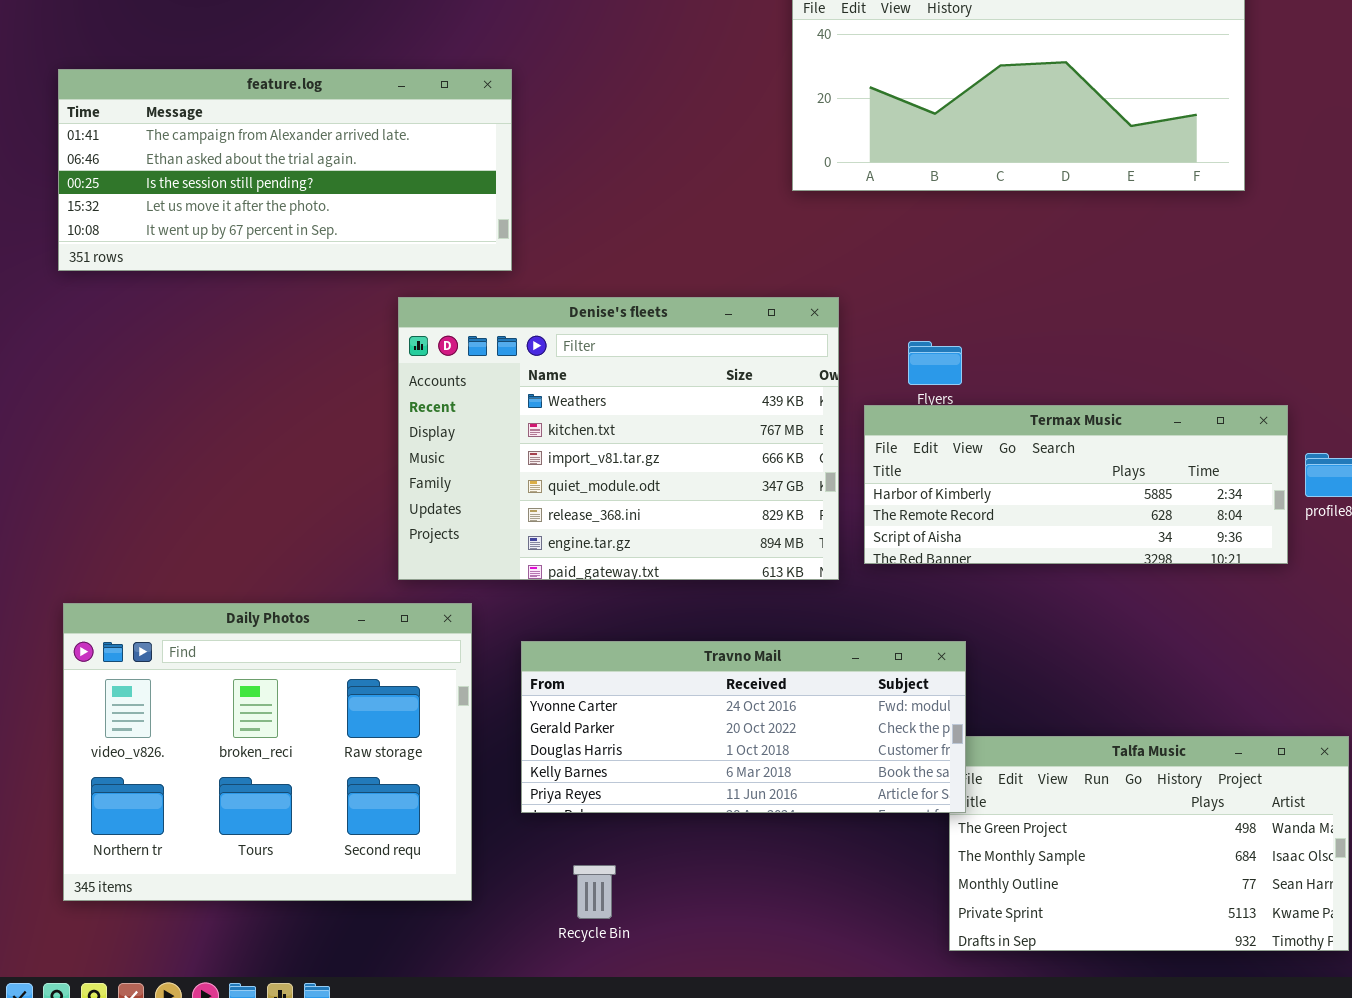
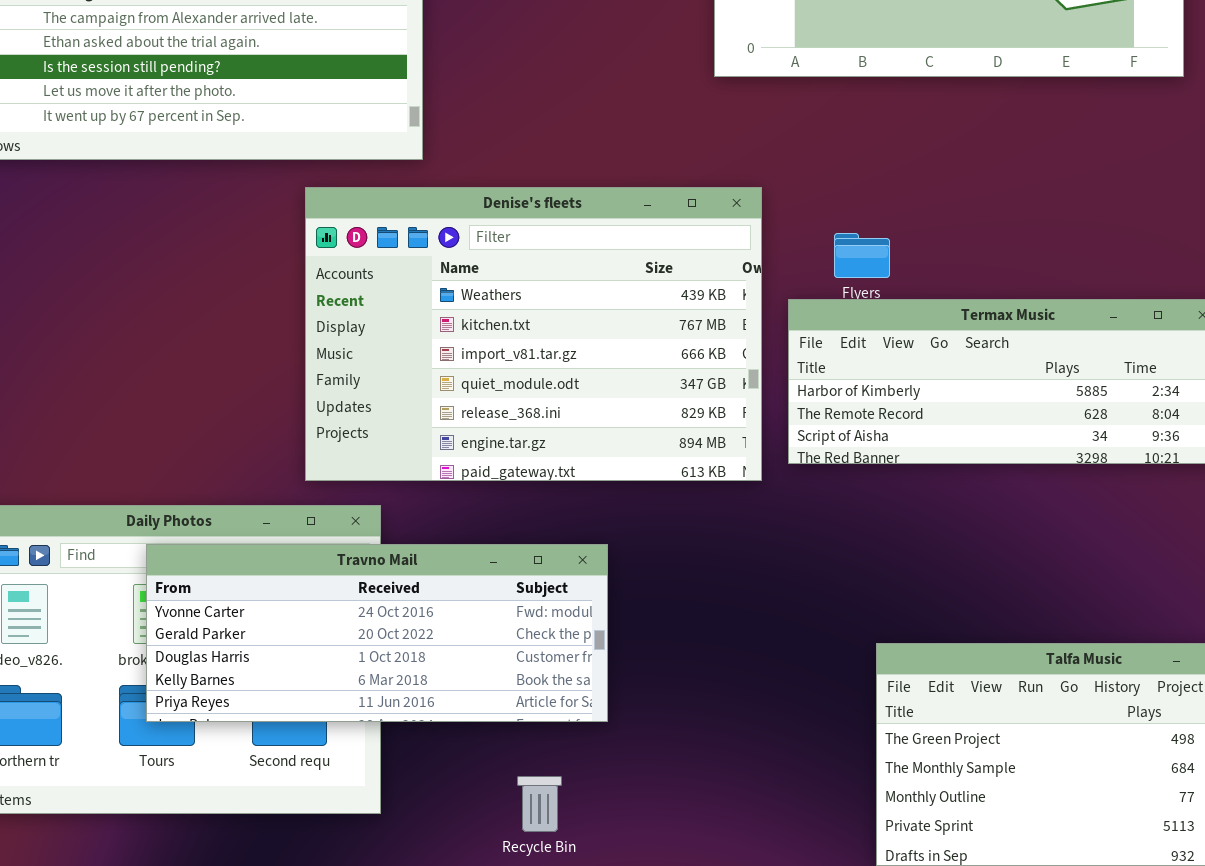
Travno Mail: [521,641,966,813] -> [146,544,608,722], moved
Recycle Bin: [573,865,616,919] -> [517,776,562,832], moved

